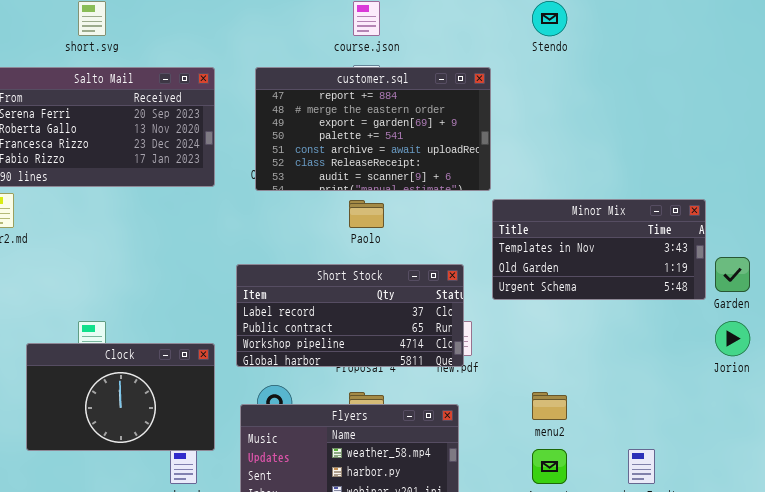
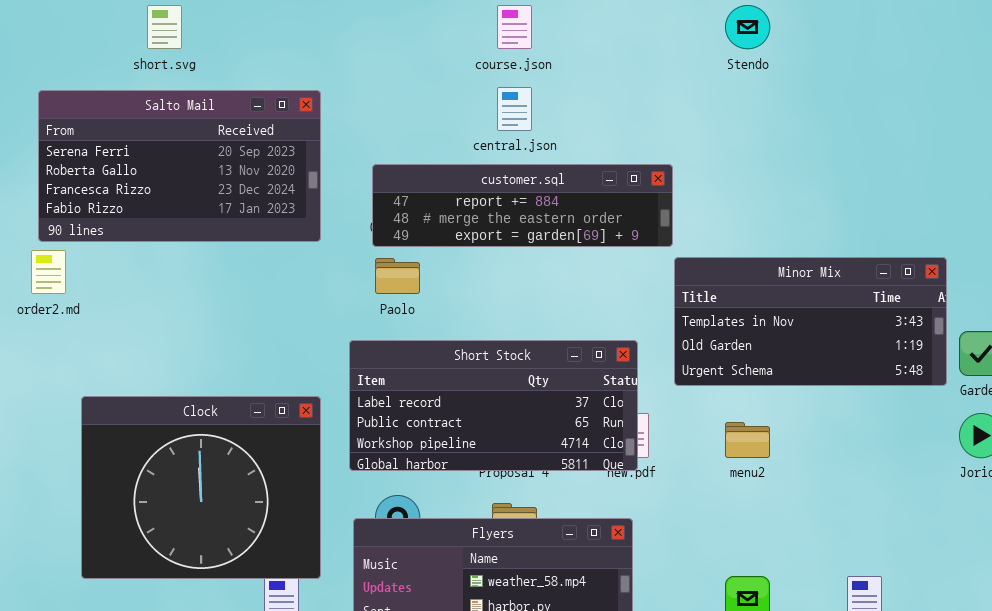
customer.sql: [255,67,491,191] -> [372,164,673,247], resized
Paolo: [349,200,384,228] -> [375,258,420,294], moved
Clock: [26,343,215,451] -> [81,396,321,579], resized
menu2: [532,392,567,420] -> [725,422,770,458], moved

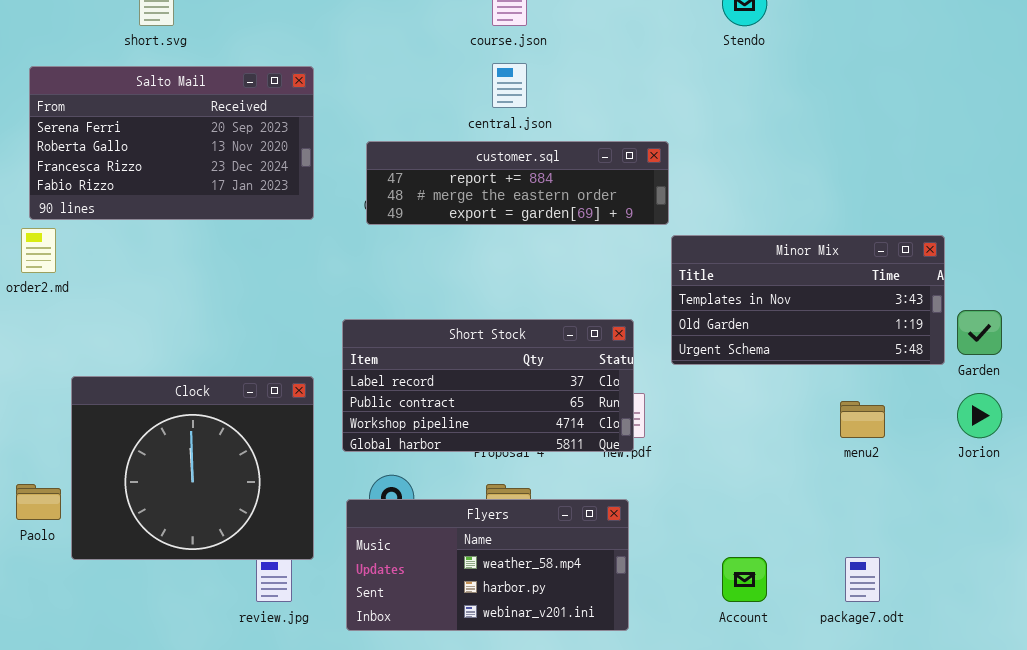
Paolo: [375,258,420,294] -> [16,484,61,520], moved
menu2: [725,422,770,458] -> [840,401,885,438], moved

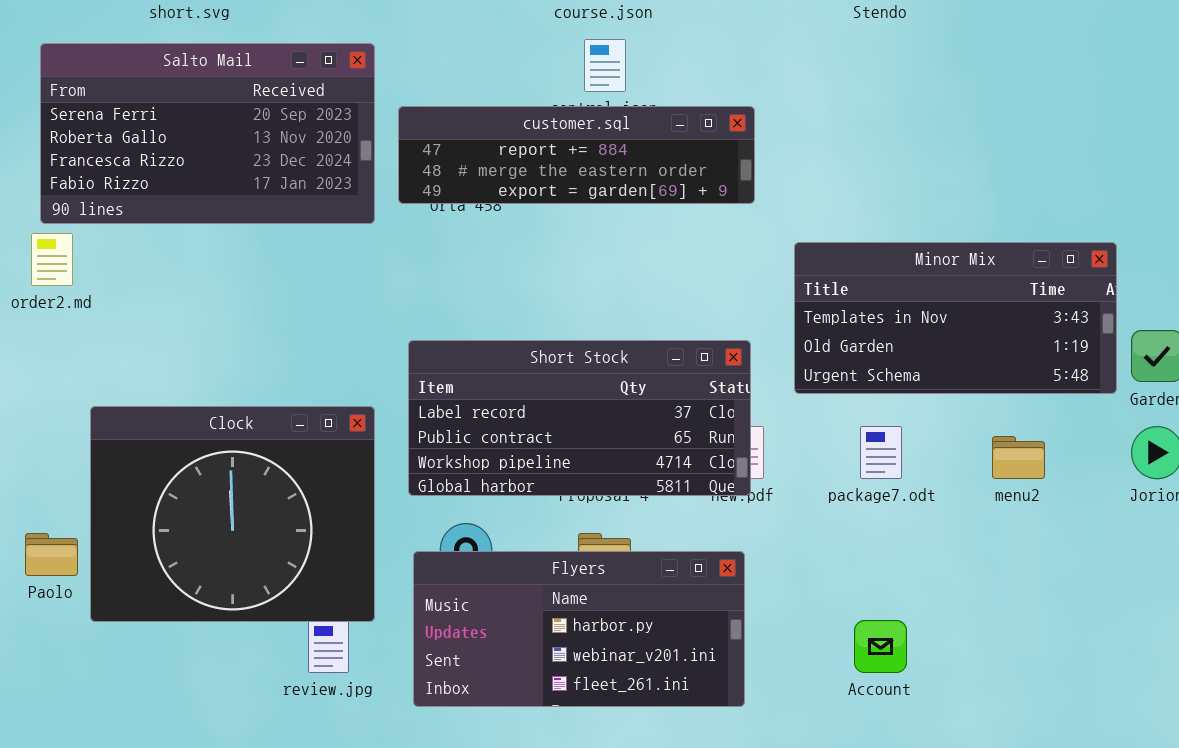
customer.sql: [366,141,669,225] -> [398,106,755,204], moved
Flyers: [346,499,629,631] -> [413,551,745,707], scrolled down 1 row
package7.odt: [845,557,880,602] -> [860,426,902,479], moved

